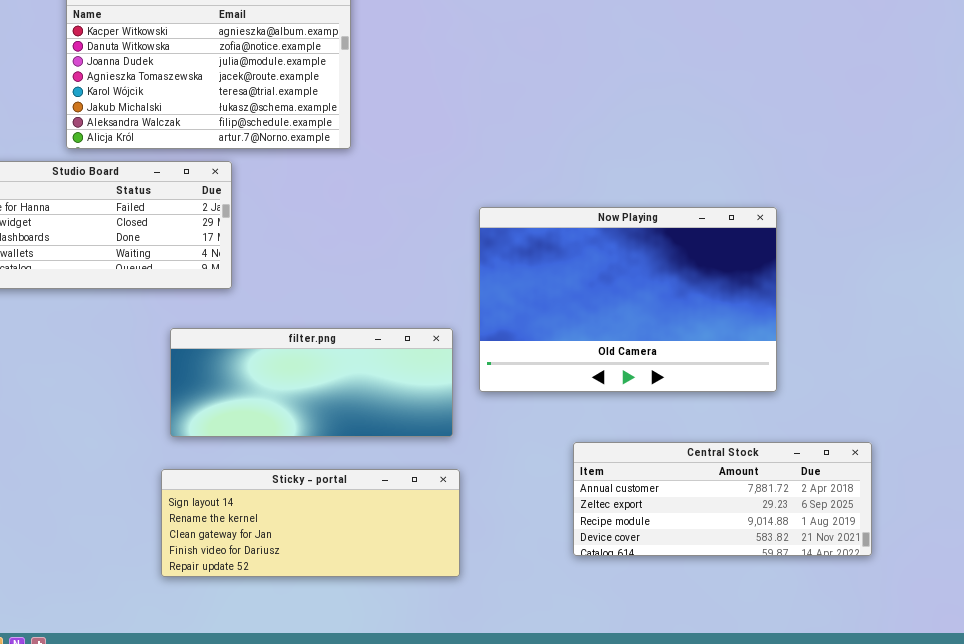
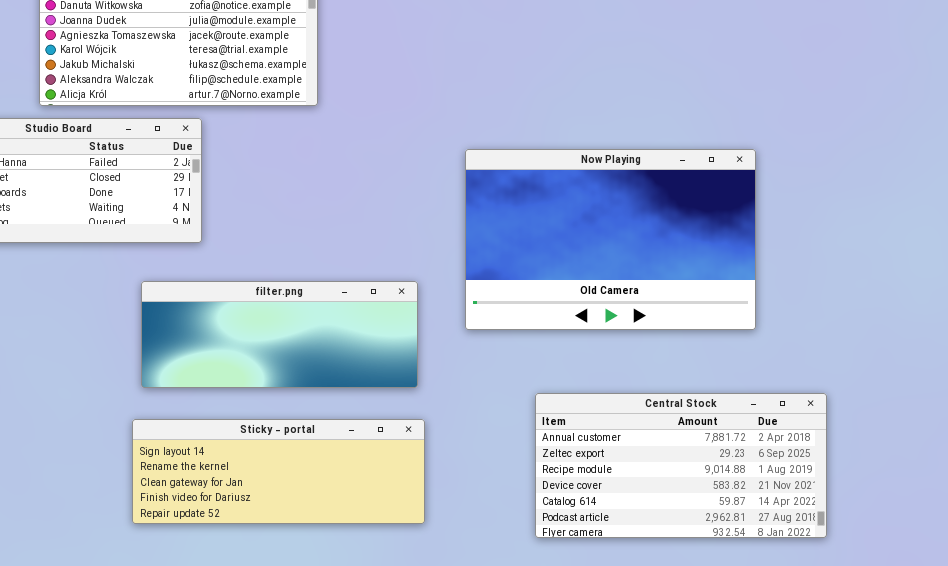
Now Playing: [479,207,777,392] -> [465,149,756,330], moved
Central Stock: [573,442,872,556] -> [535,393,827,538], resized

